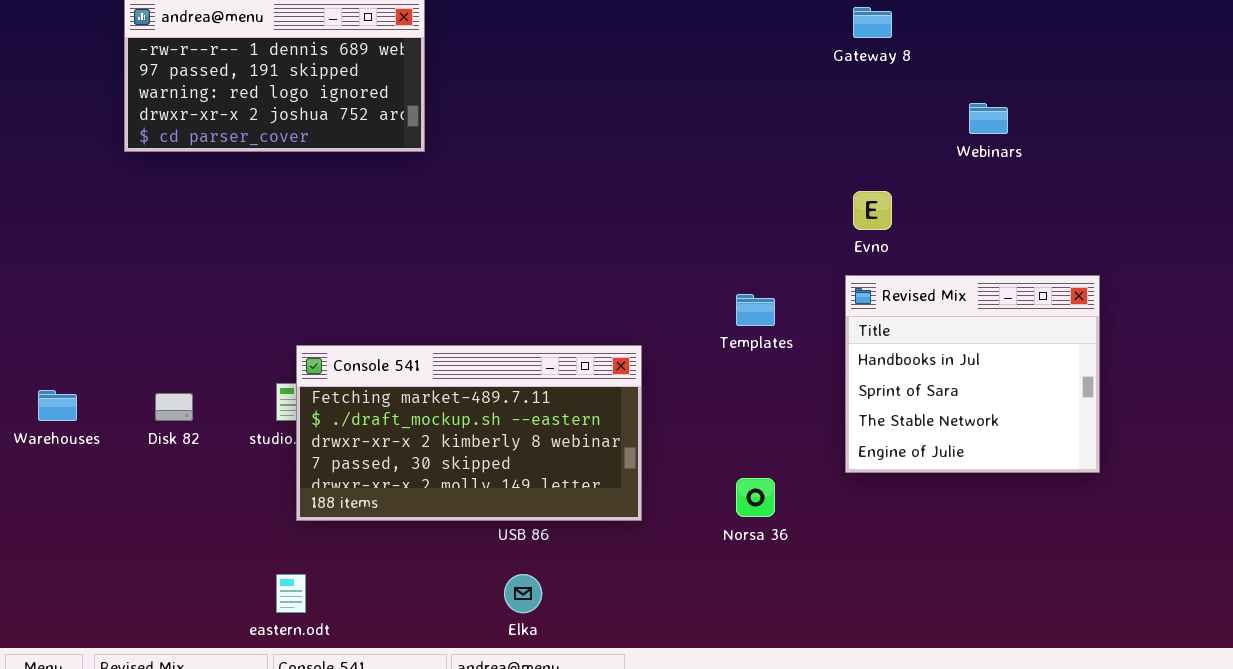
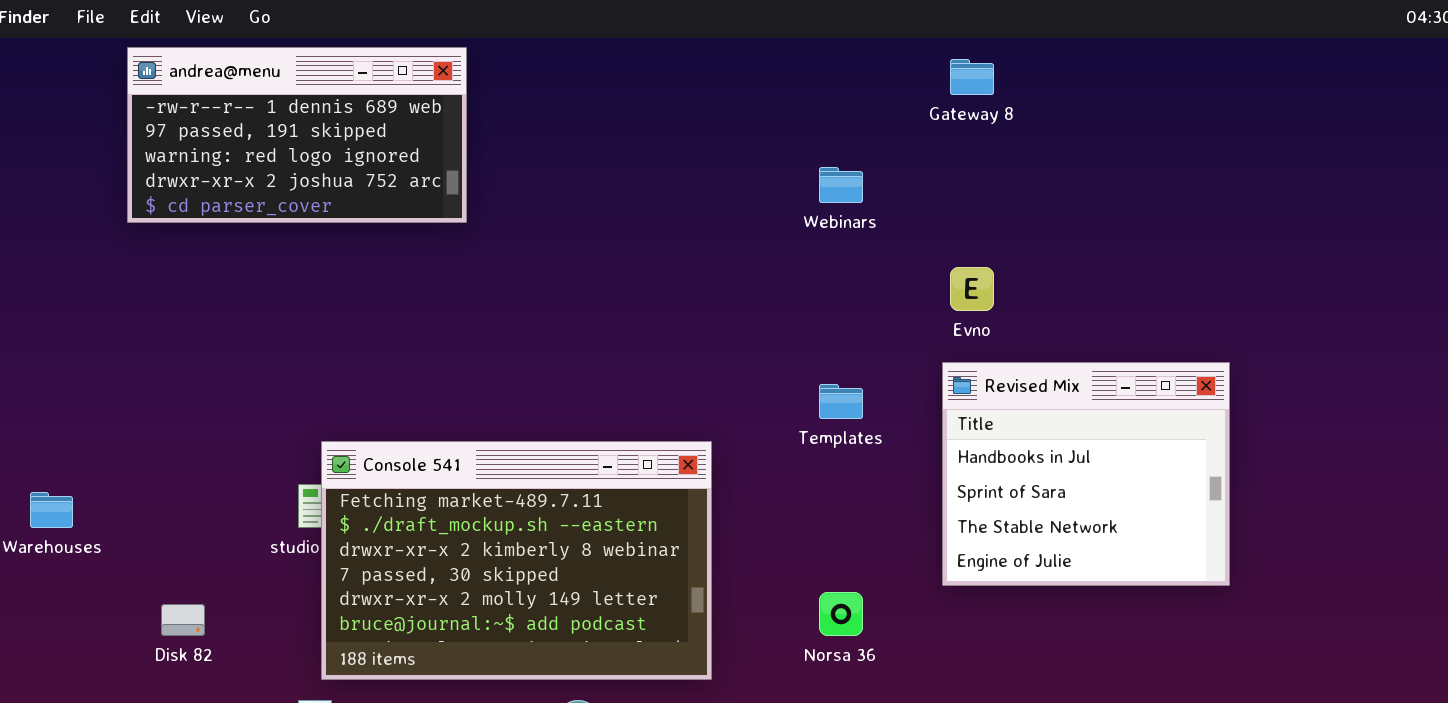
Webinars: [969,103,1008,134] -> [819,167,863,203], moved
Console 541: [296,345,642,521] -> [321,441,712,680], resized
Disk 82: [155,393,193,421] -> [161,604,205,636], moved

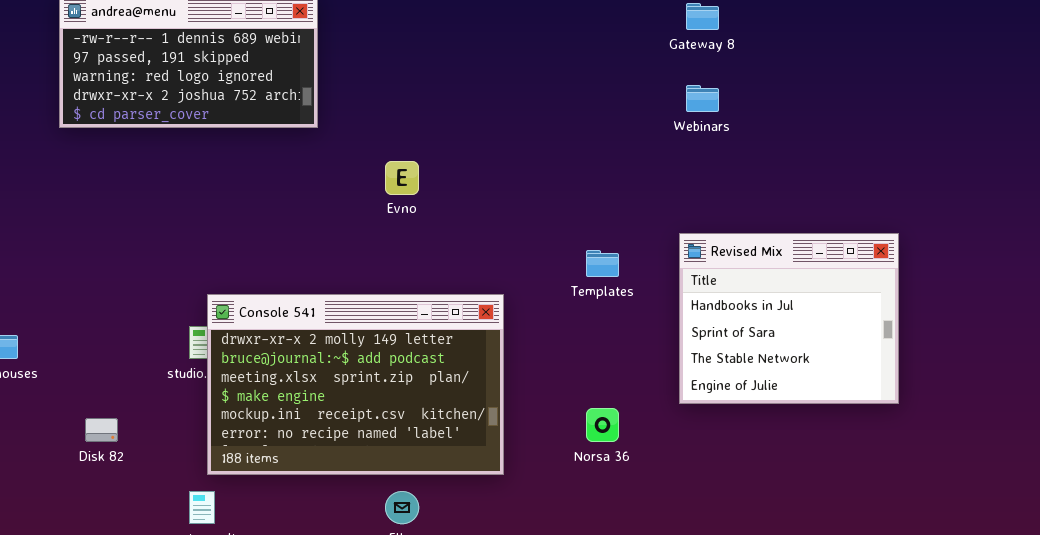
Webinars: [819,167,863,203] -> [686,85,719,112], moved
Evno: [950,267,994,311] -> [385,161,419,195], moved
Console 541: [321,441,712,680] -> [207,294,504,475], scrolled down 4 rows

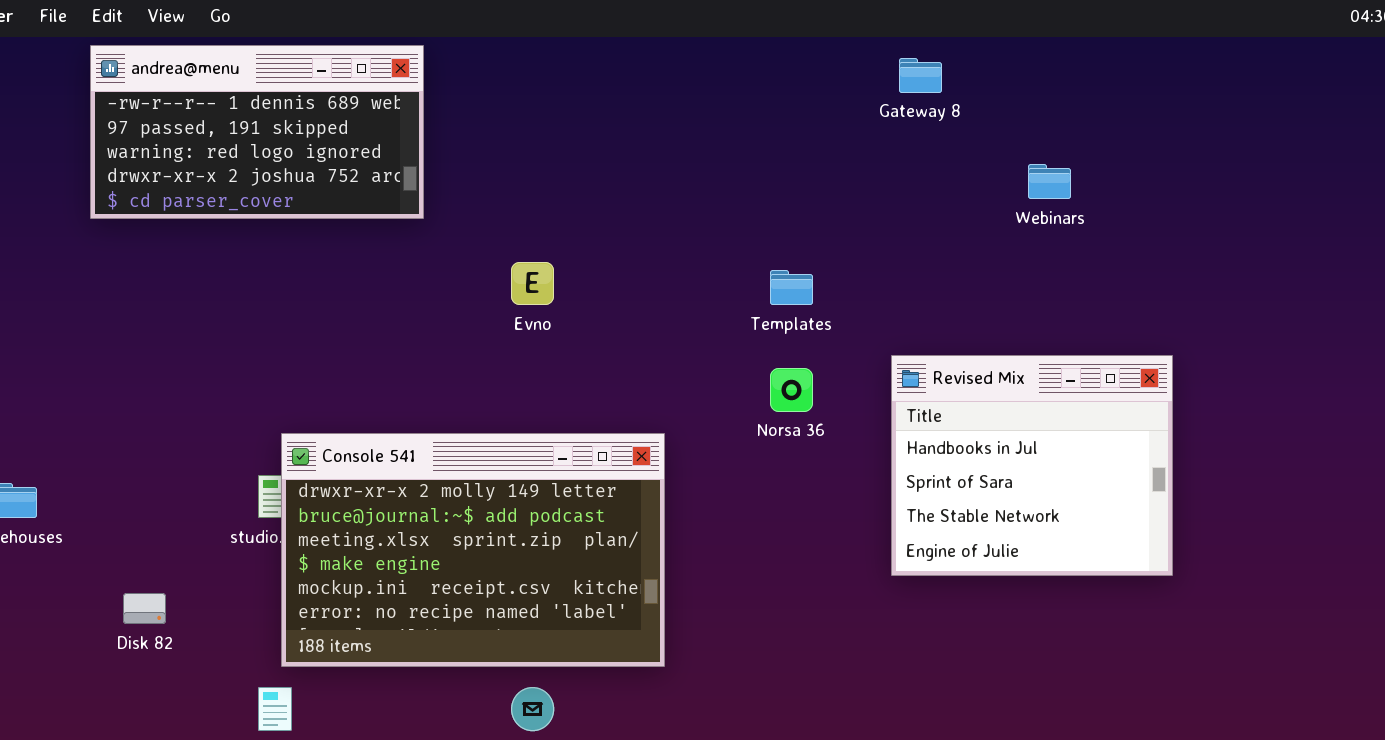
Webinars: [686,85,719,112] -> [1028,164,1071,199], moved
Templates: [586,250,619,277] -> [770,270,813,305], moved
Norsa 36: [586,408,619,442] -> [770,368,813,412], moved

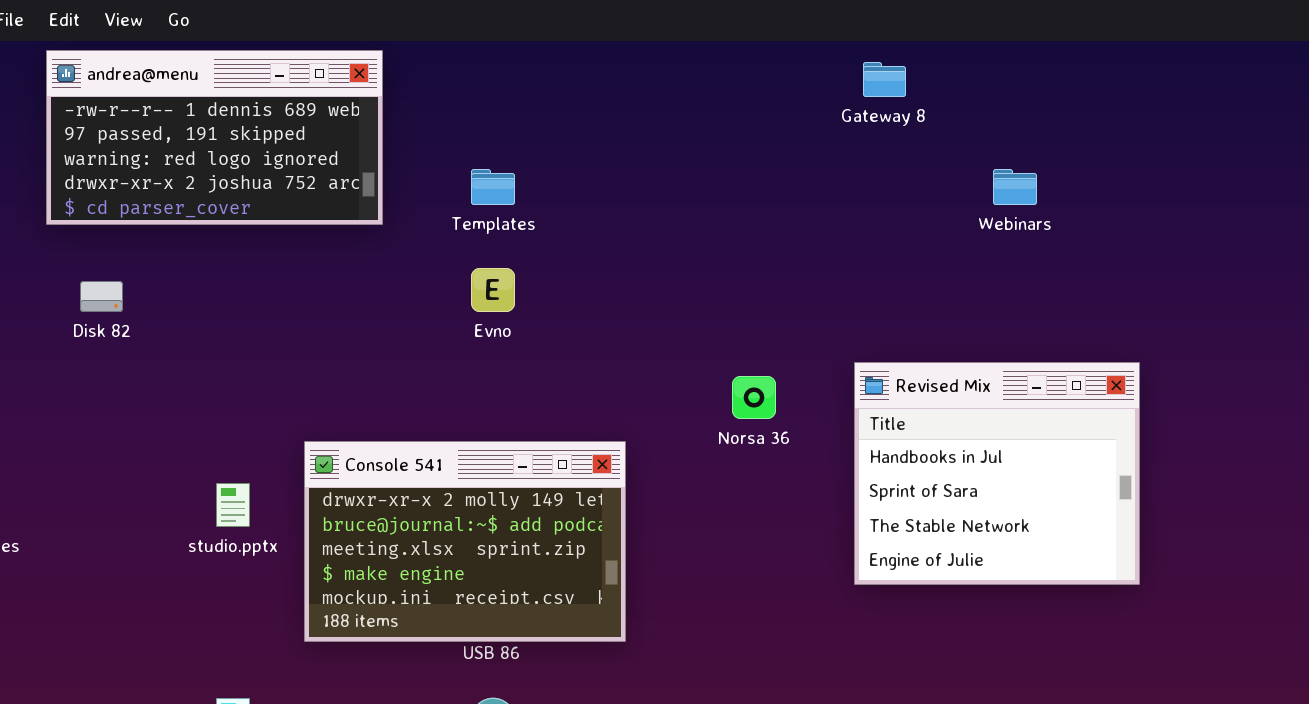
Templates: [770,270,813,305] -> [471,169,515,205], moved
Console 541: [281,433,665,667] -> [304,441,626,642], resized
Disk 82: [123,593,166,624] -> [80,281,123,312], moved

